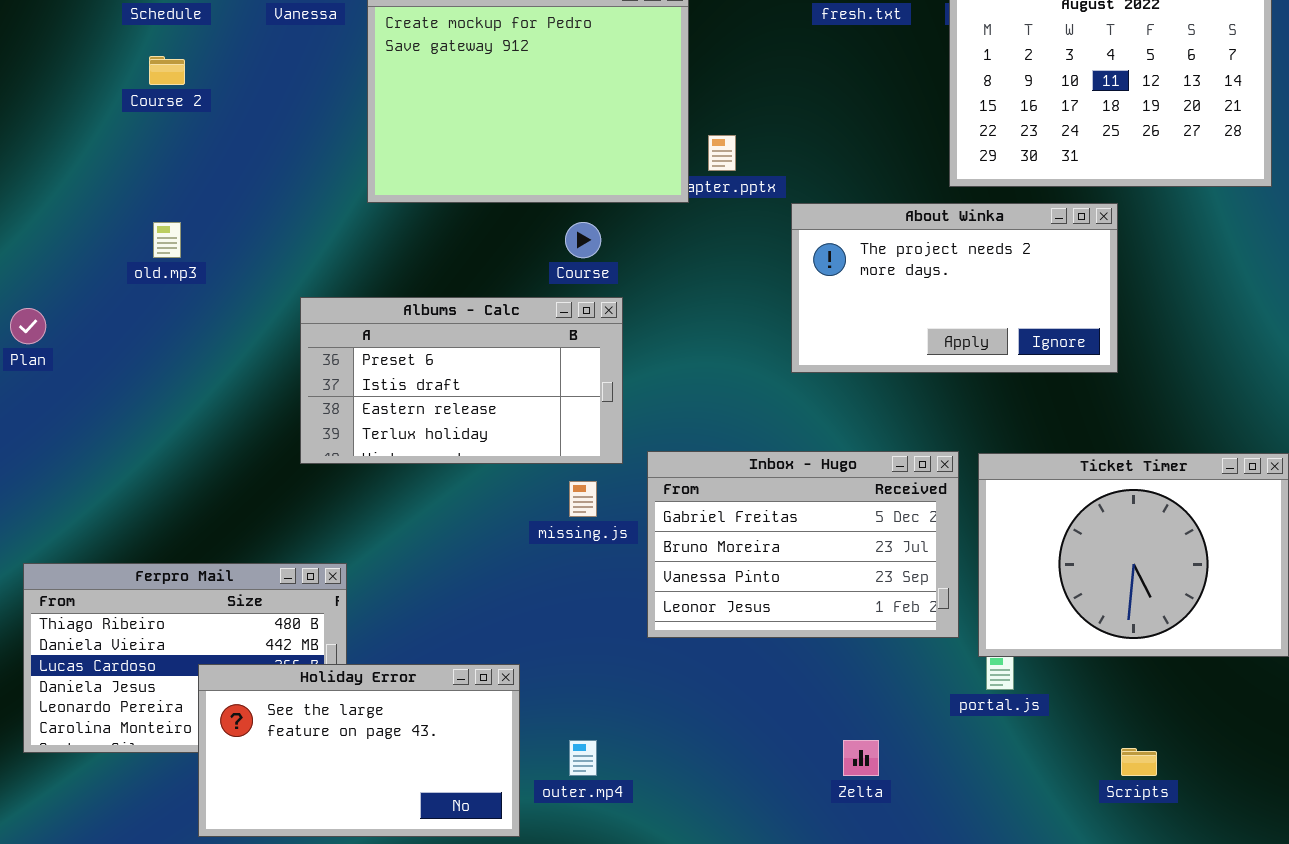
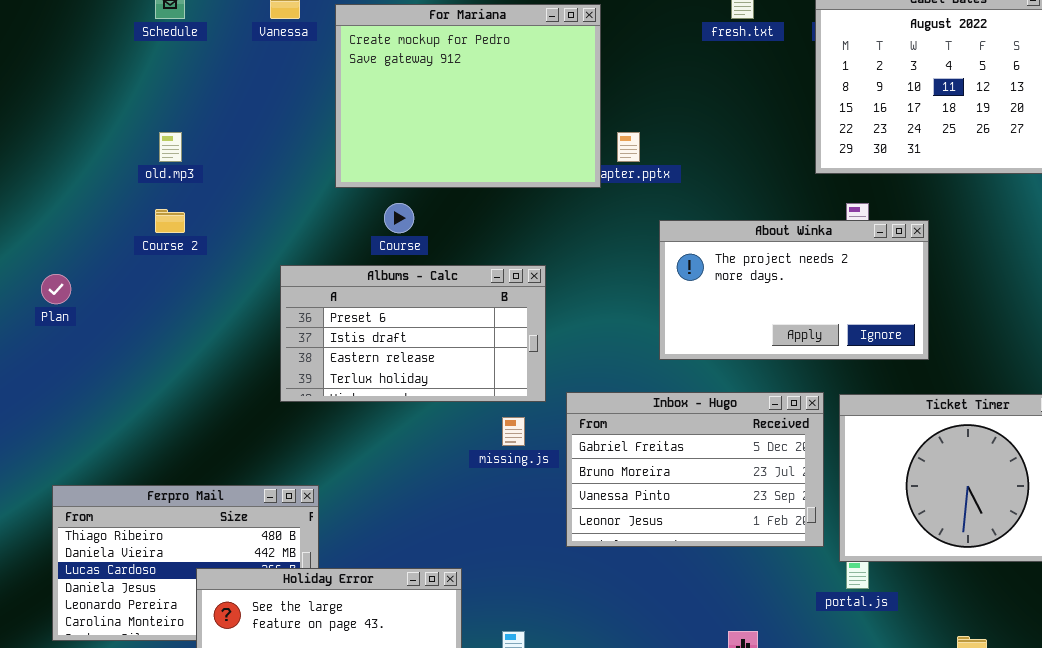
Course 2: [149,56,185,85] -> [155,209,185,233], moved
About Winka: [791,203,1118,373] -> [659,220,929,360], moved
old.mp3: [153,222,181,258] -> [159,132,182,162], moved
Course: [565,222,601,258] -> [384,203,414,233], moved

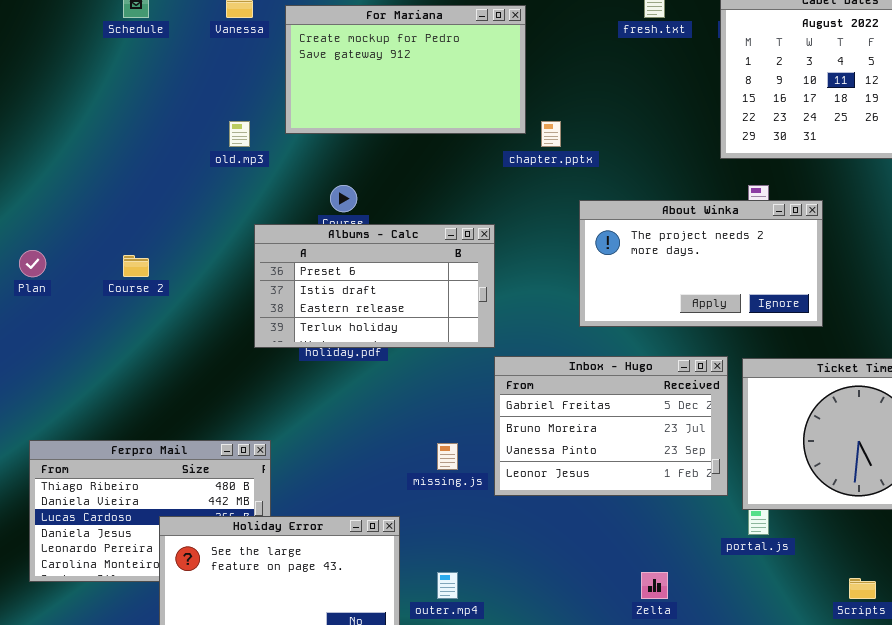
For Mariana: [335,4,601,188] -> [285,5,526,134], resized
old.mp3: [159,132,182,162] -> [229,121,250,147], moved
Course 2: [155,209,185,233] -> [123,255,149,277], moved
Albums - Calc: [280,265,546,402] -> [254,224,495,348], moved
missing.js: [502,417,525,446] -> [437,443,458,470], moved

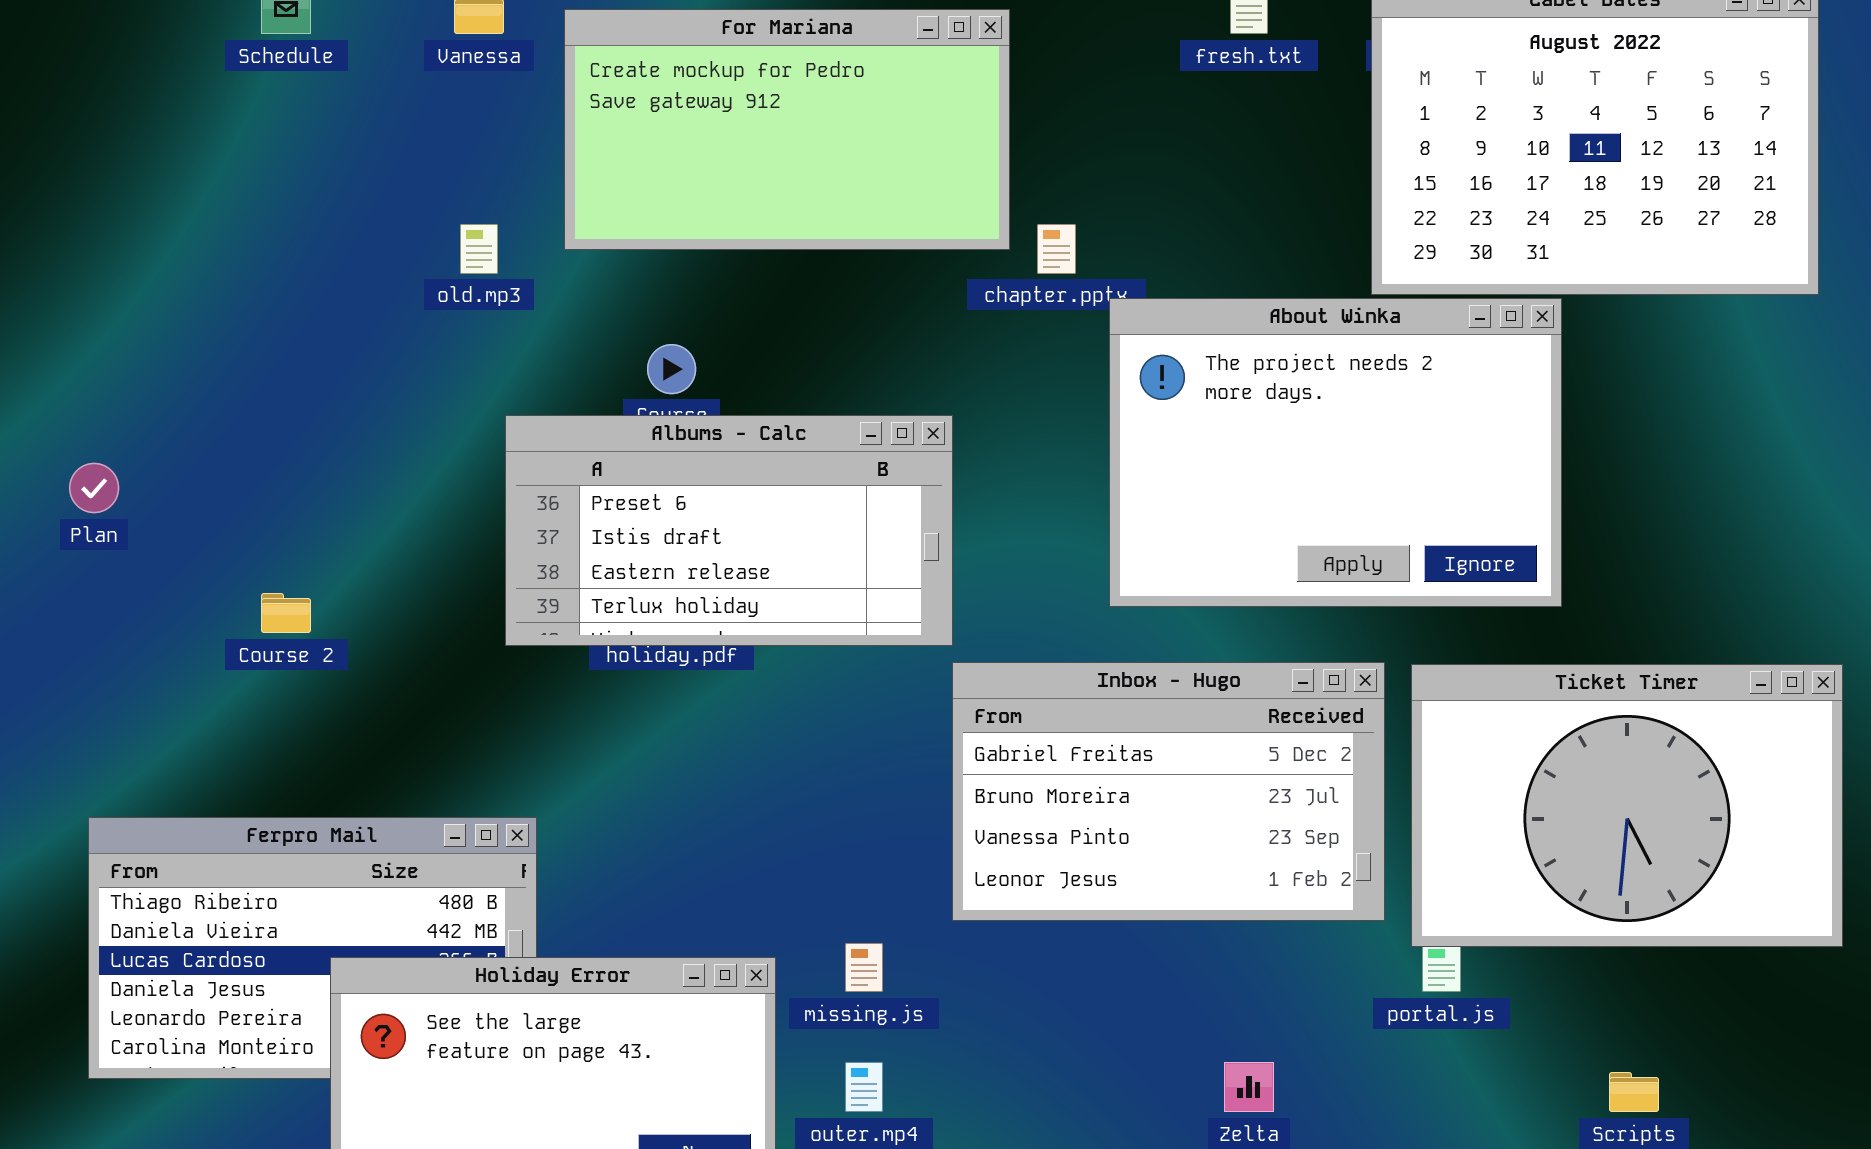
About Winka: [579,200,823,327] -> [1109,298,1562,607], resized
Course 2: [123,255,149,277] -> [261,593,311,633], moved
missing.js: [437,443,458,470] -> [845,943,883,992], moved

